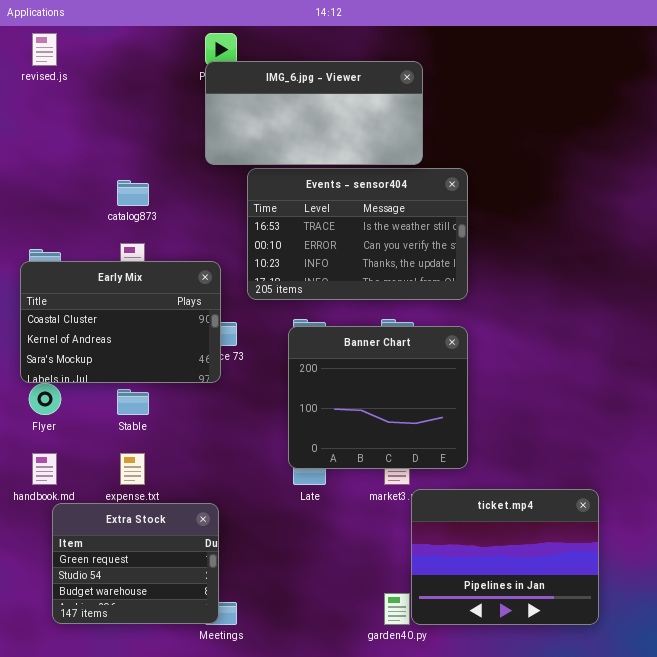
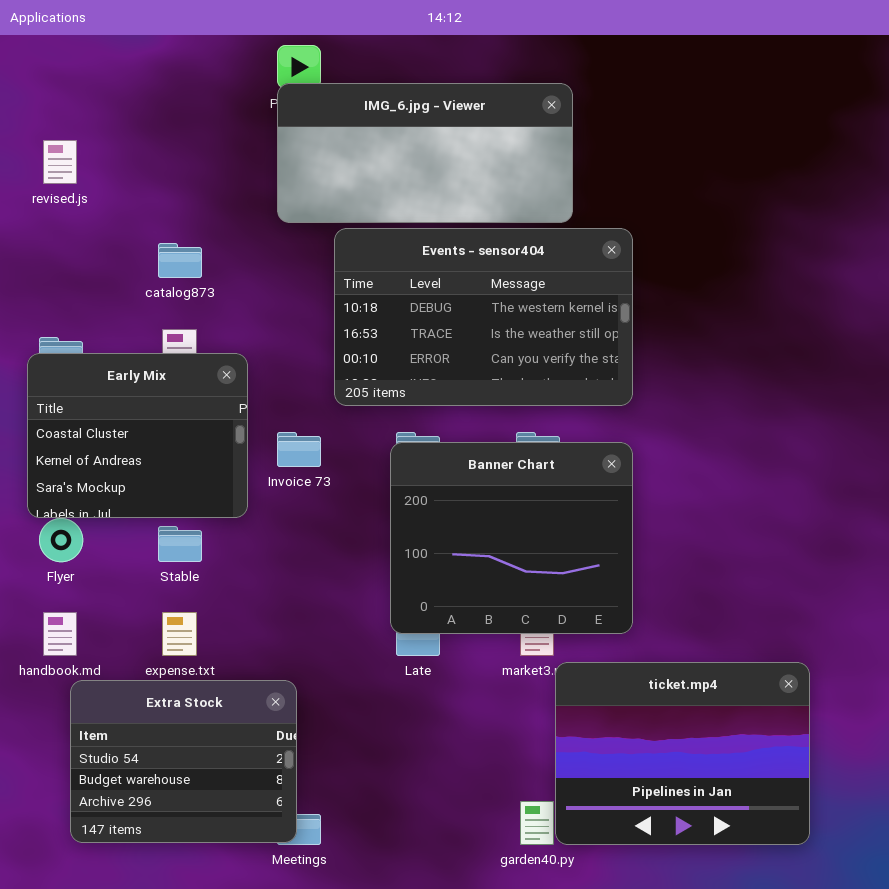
revised.js: [32,33,57,66] -> [43,140,77,184], moved
Events - sensor404: [247,168,468,300] -> [334,228,633,406], scrolled up 1 row
Early Mix: [20,261,221,383] -> [27,353,248,518], resized
Extra Stock: [52,503,219,624] -> [70,680,297,843], scrolled down 1 row

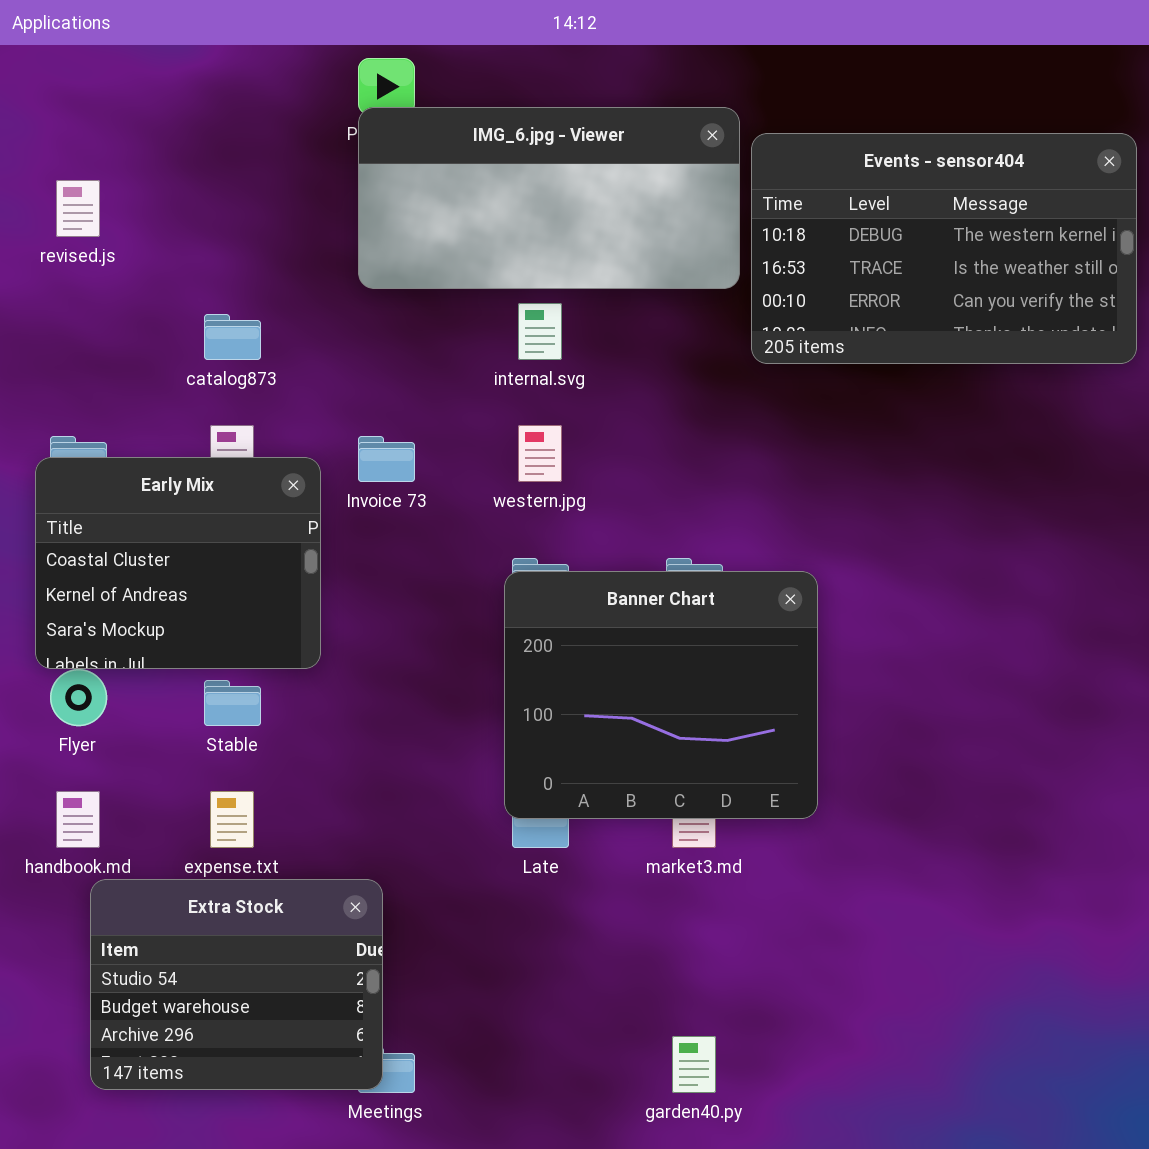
Events - sensor404: [334,228,633,406] -> [751,133,1137,364], moved
Invoice 73: [277,432,321,467] -> [358,436,415,482], moved
ticket.mp4: [555,662,810,845] -> none, closed

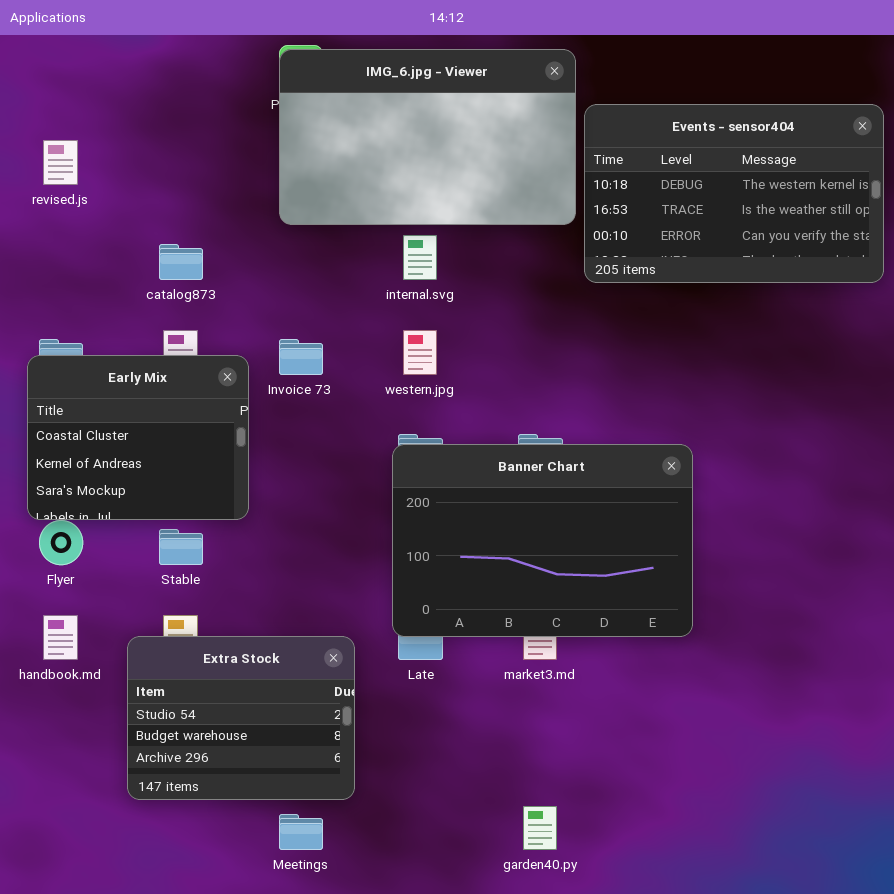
IMG_6.jpg - Viewer: [358,107,740,289] -> [279,49,576,225], resized
Banner Chart: [504,571,818,819] -> [392,444,693,637], resized
Extra Stock: [90,879,383,1090] -> [127,636,355,800], moved

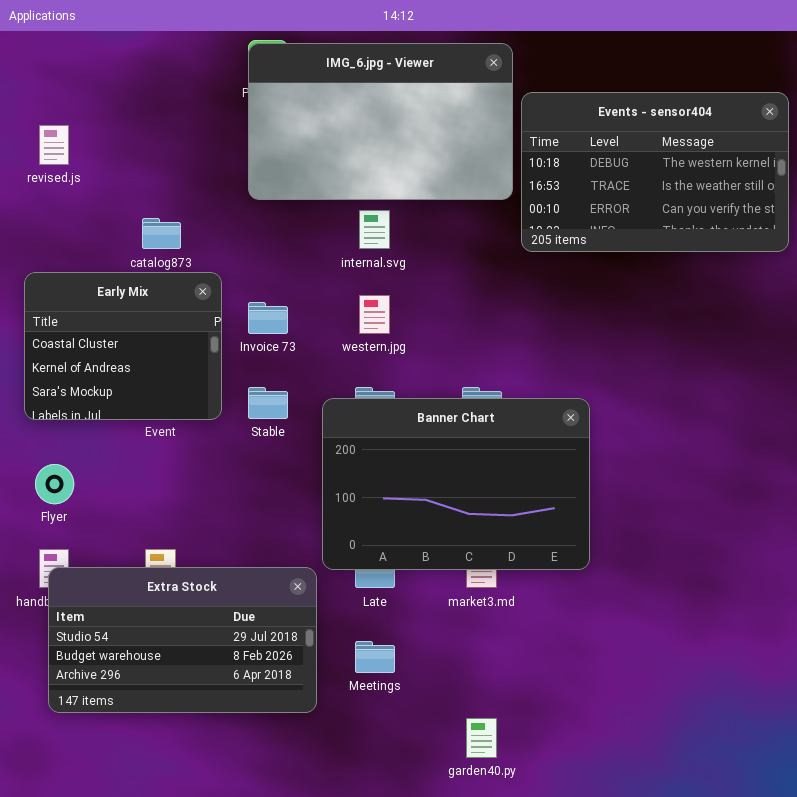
Early Mix: [27,355,249,520] -> [24,272,222,420], moved
Banner Chart: [392,444,693,637] -> [322,398,590,570], moved
Stable: [159,529,203,565] -> [248,387,288,419], moved
Extra Stock: [127,636,355,800] -> [48,567,317,713], resized
Meetings: [279,814,323,850] -> [355,641,395,673], moved

